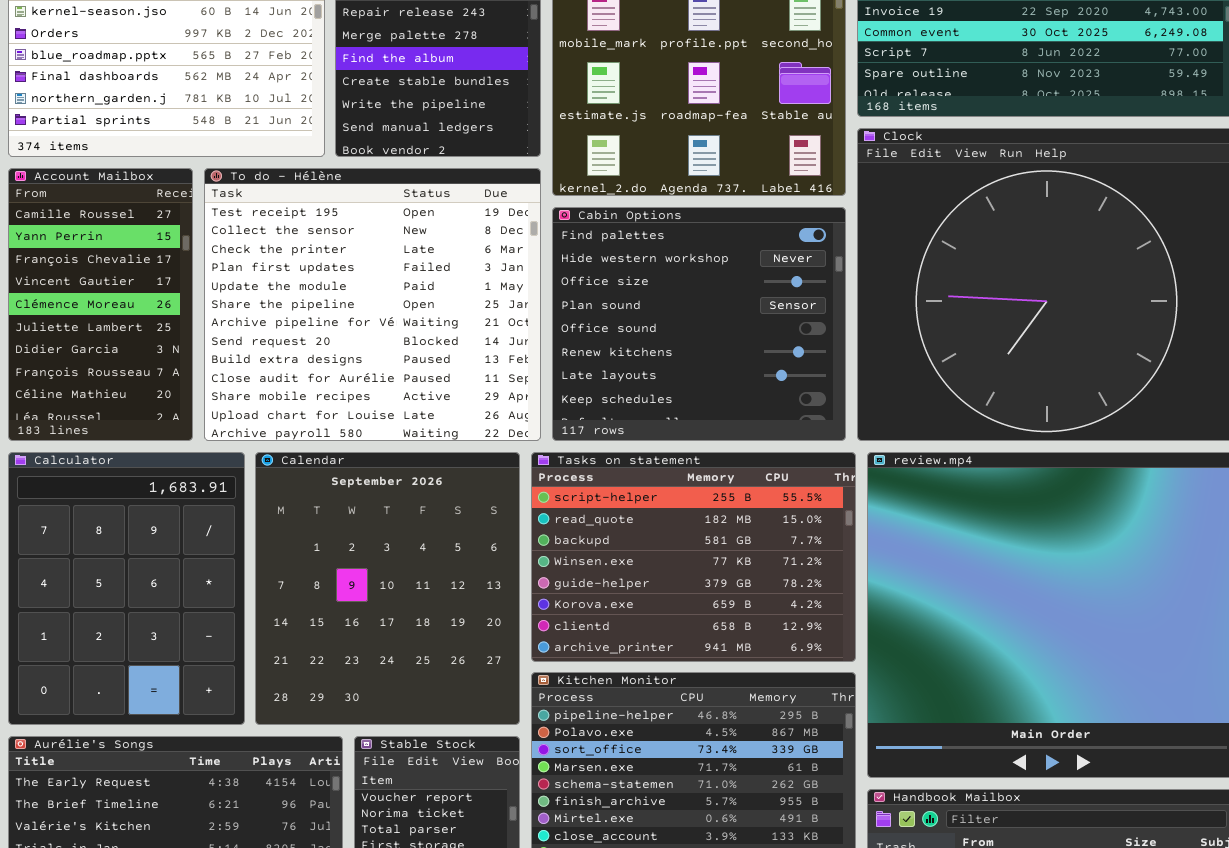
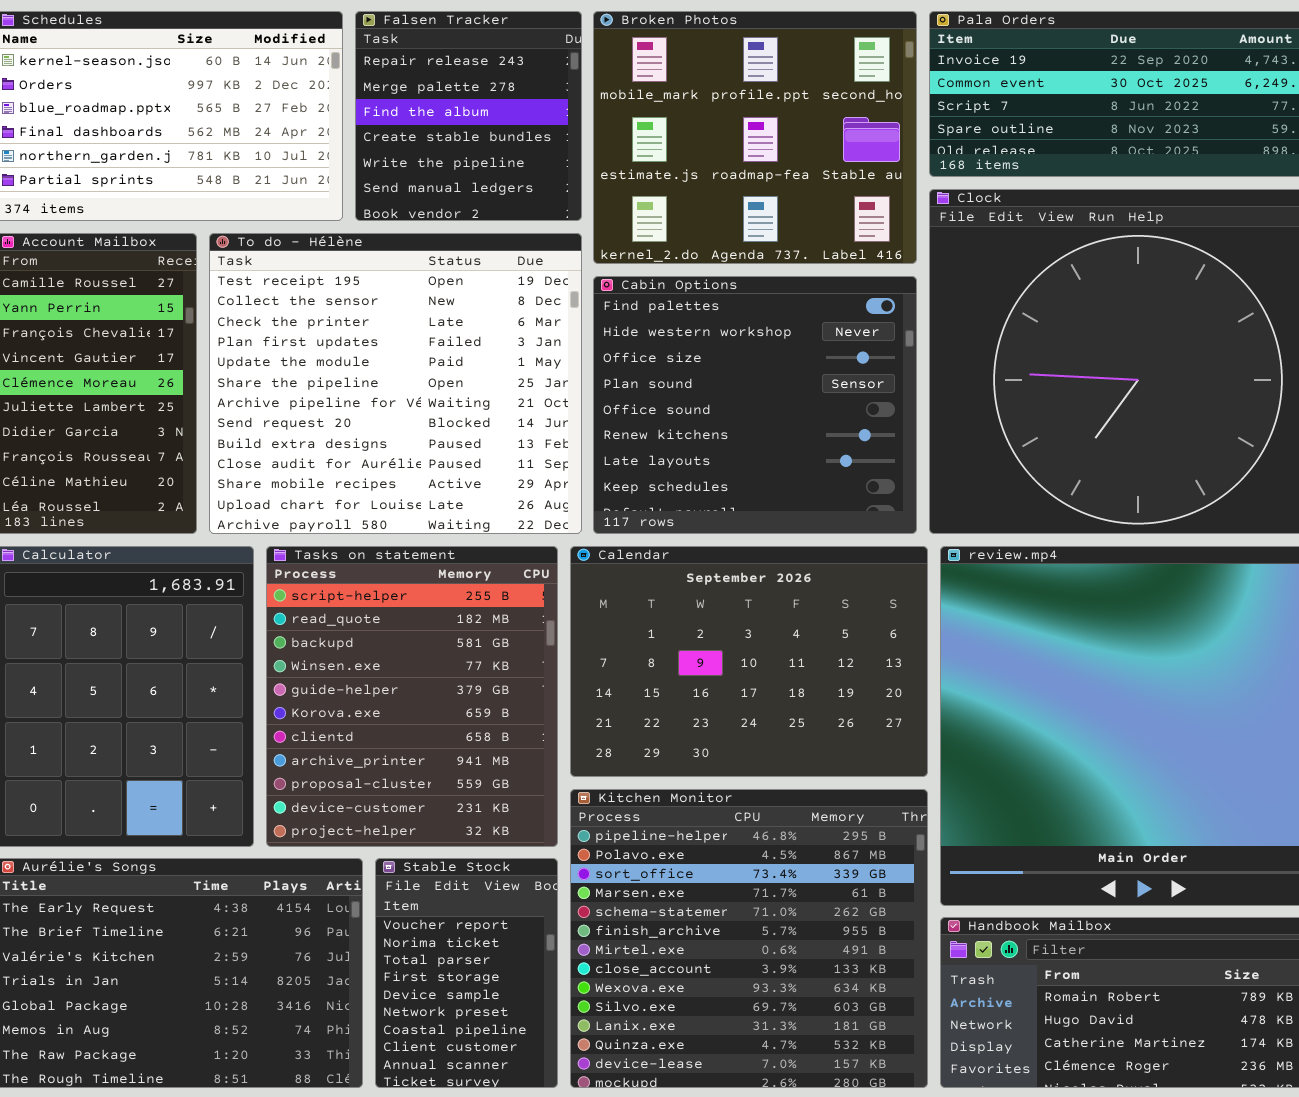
Calendar: [255,452,520,725] -> [570,546,928,777], moved, resized
Tasks on statement: [531,452,856,662] -> [266,546,558,847], moved, resized

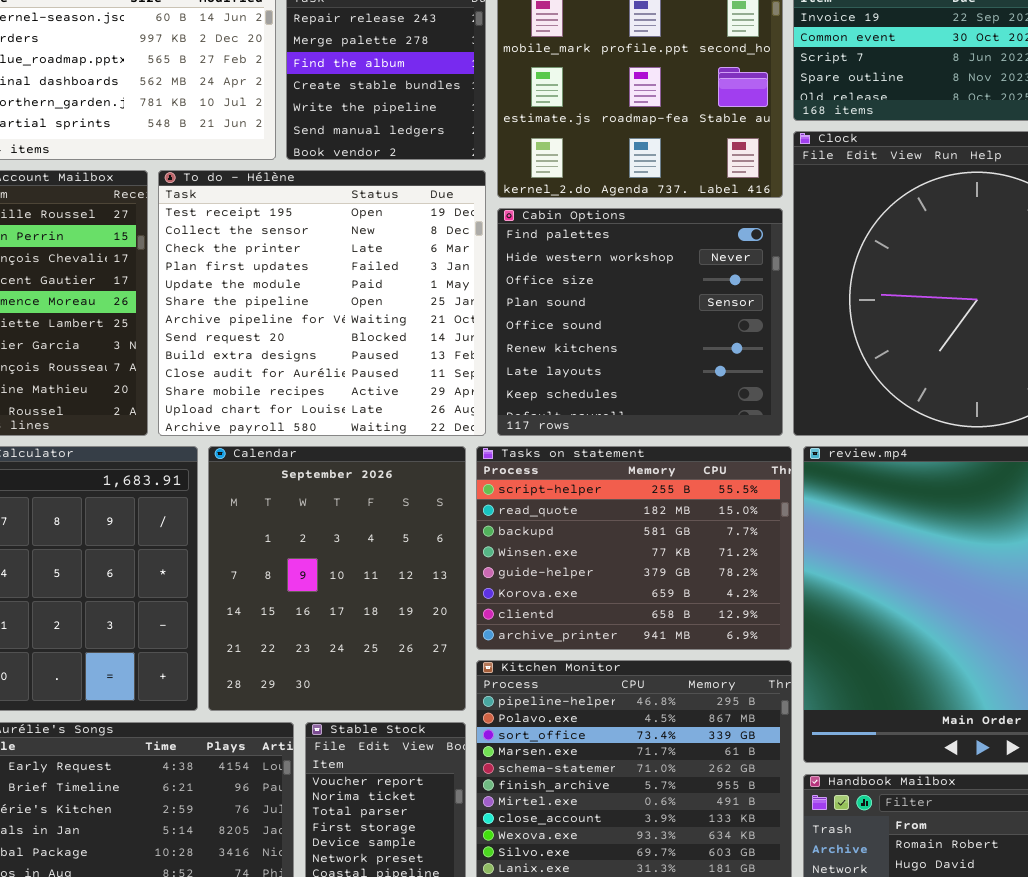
Tasks on statement: [266,546,558,847] -> [476,446,792,650], moved, resized
Calendar: [570,546,928,777] -> [208,446,466,711], moved, resized

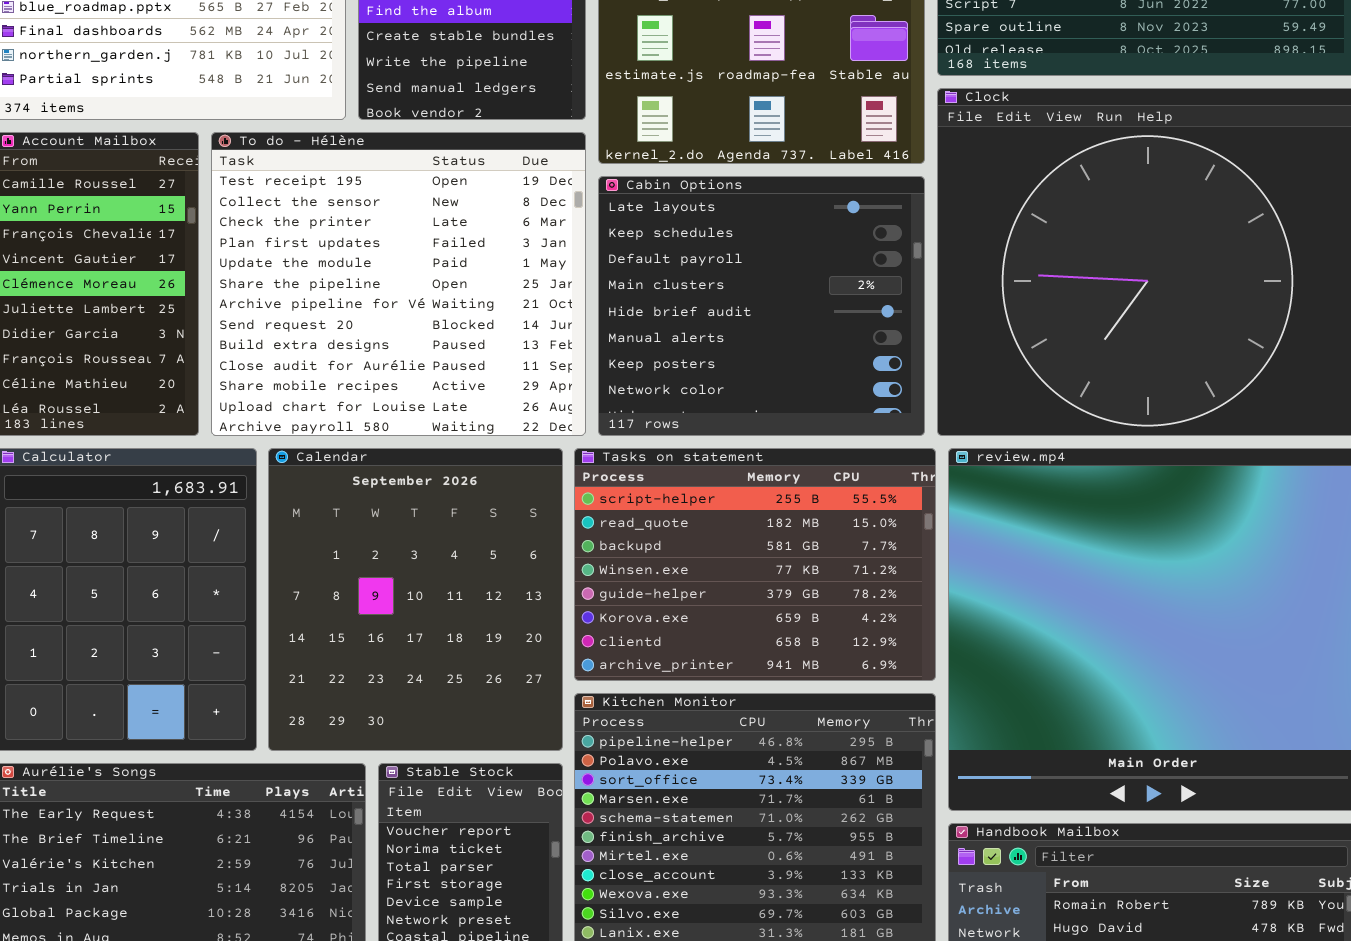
Cabin Options: [497,208,783,436] -> [598,176,925,436], scrolled down 6 rows

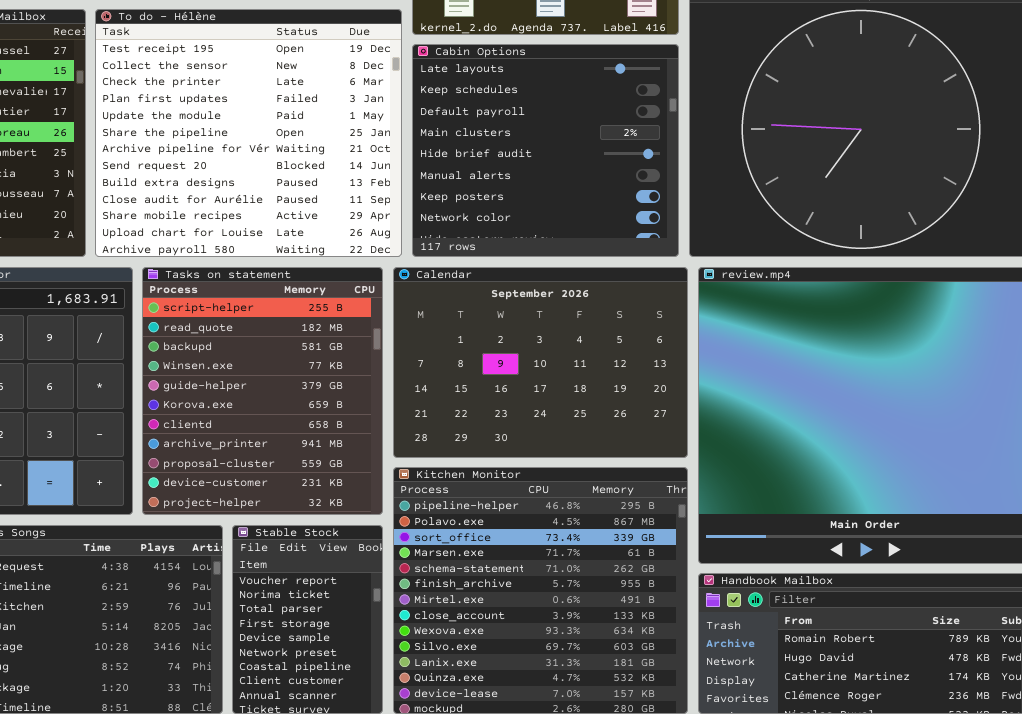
Calendar: [268,448,563,751] -> [393,267,688,458], moved, resized
Tasks on statement: [574,448,936,681] -> [142,267,383,515], moved, resized

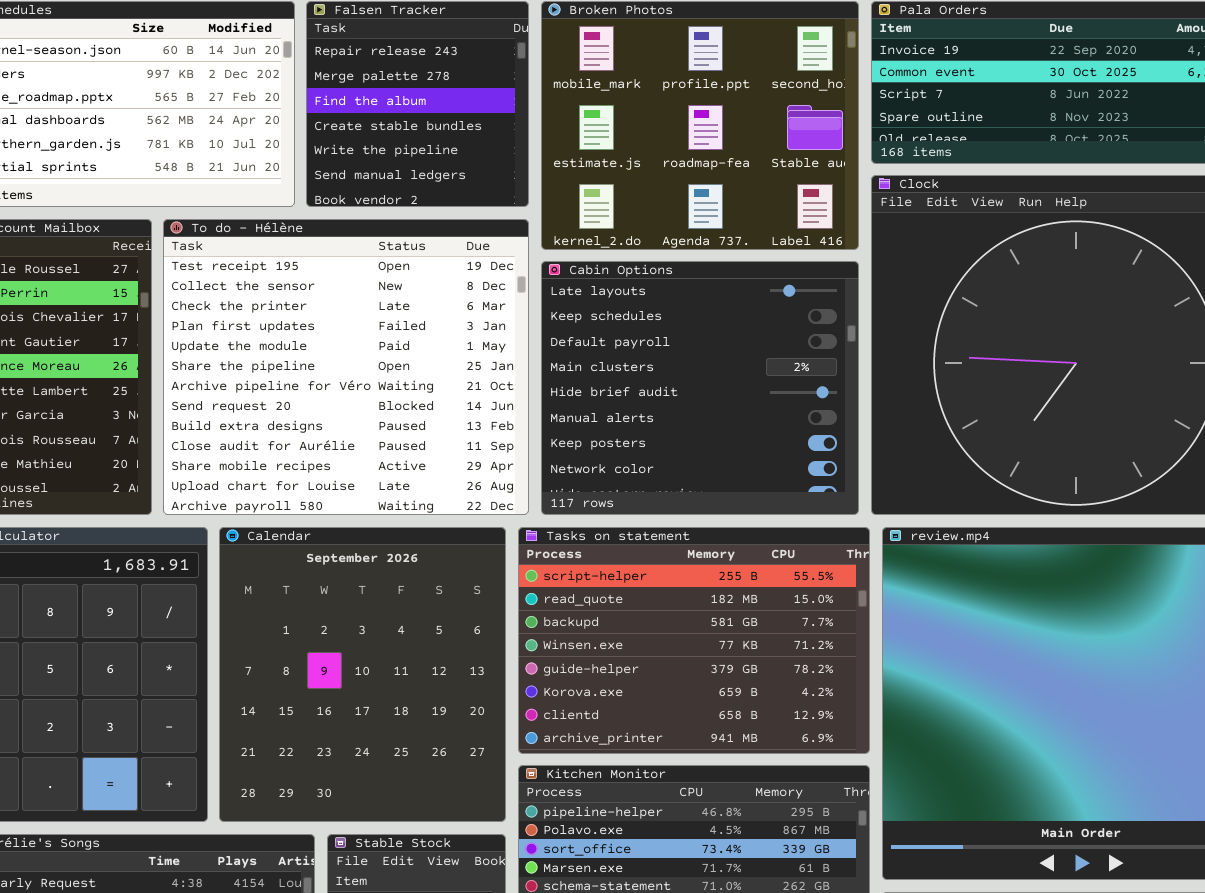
Tasks on statement: [142,267,383,515] -> [518,527,870,754], moved, resized
Calendar: [393,267,688,458] -> [219,527,506,822], moved, resized

